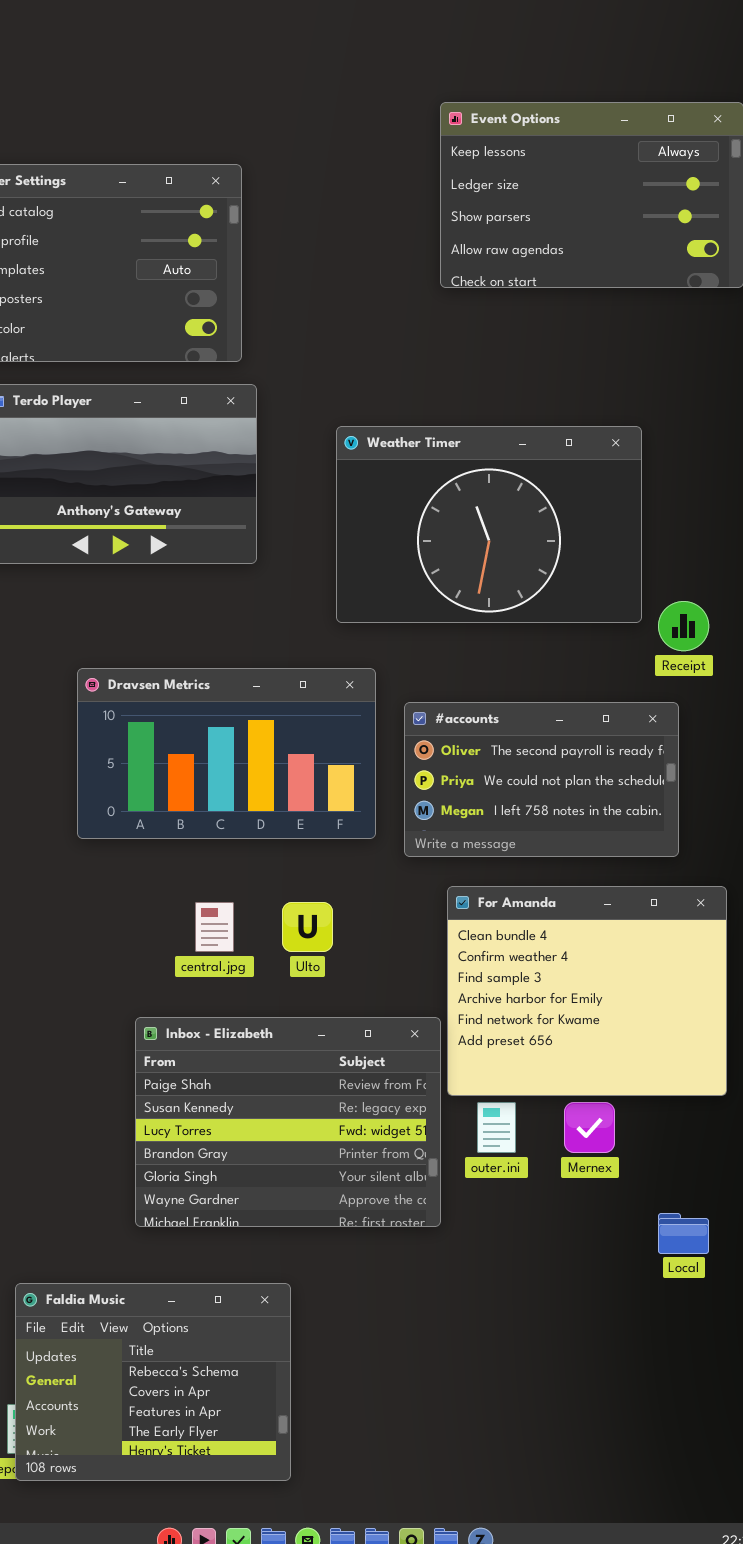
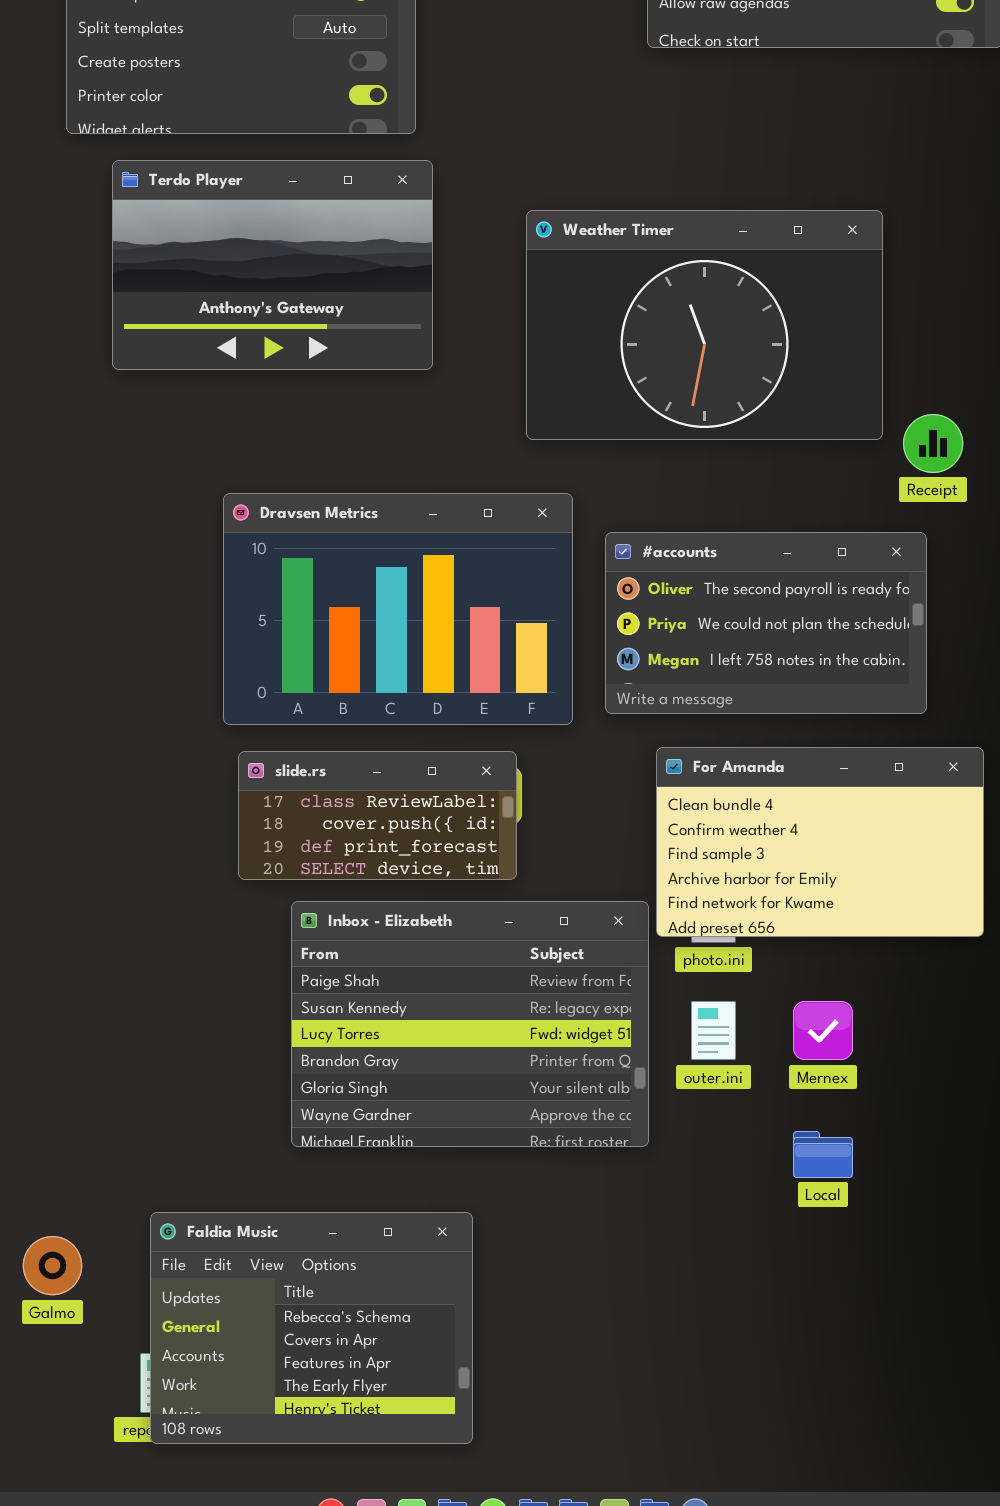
Dravsen Metrics: [77,668,376,839] -> [223,493,573,725], resized
For Amanda: [447,886,727,1096] -> [656,747,984,937], resized
slide.rs: none -> [238,751,517,880], opened
Local: [658,1213,709,1254] -> [793,1131,853,1178], moved

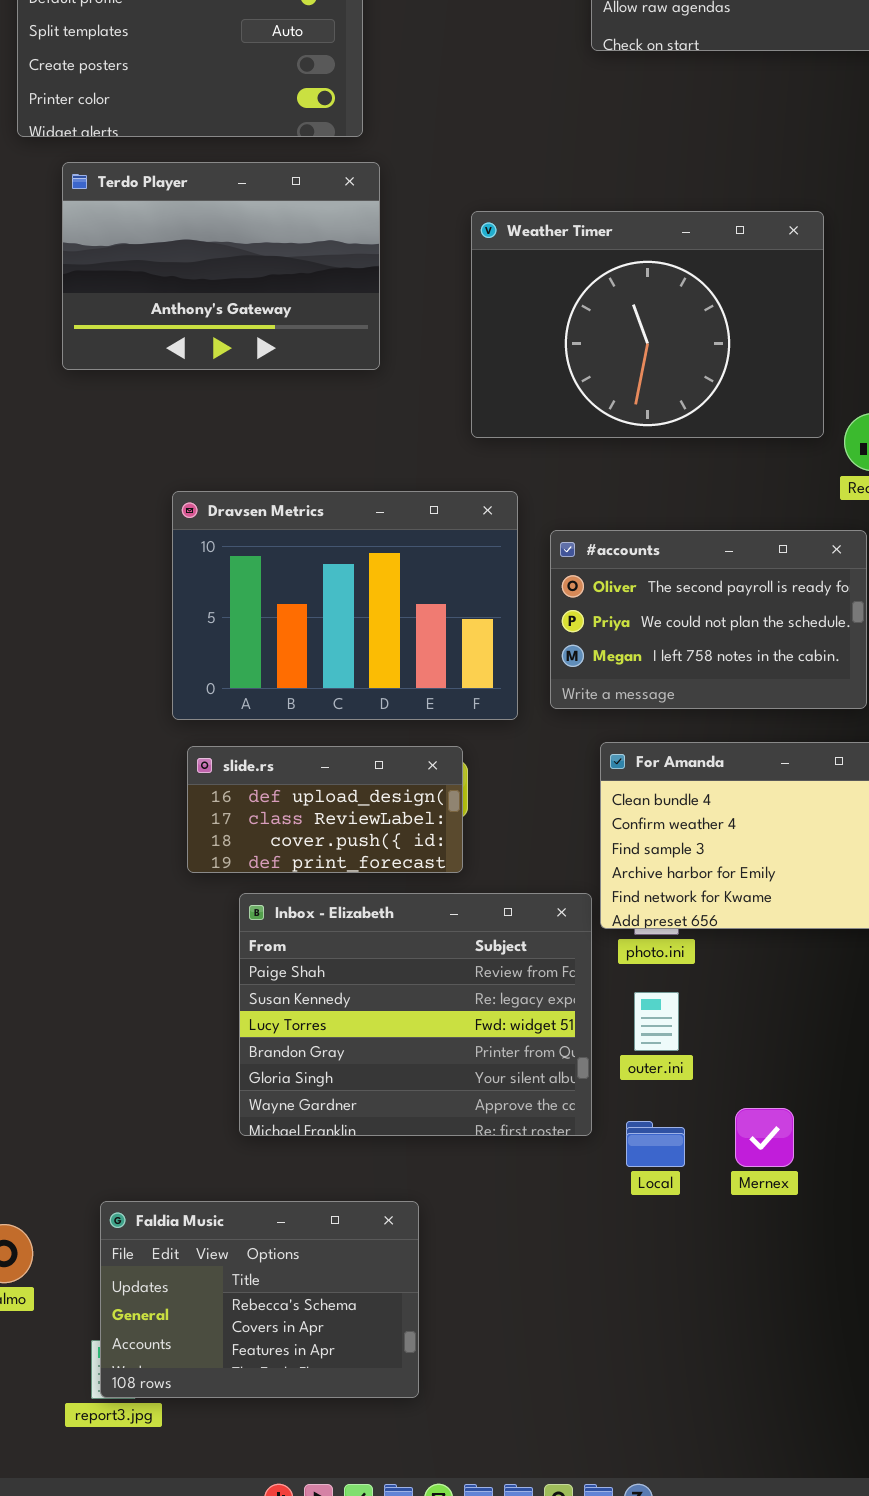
slide.rs: [238,751,517,880] -> [187,746,463,873], scrolled up 1 row
Mernex: [793,1001,853,1060] -> [735,1108,794,1167], moved
Local: [793,1131,853,1178] -> [626,1121,685,1167], moved
Faldia Music: [150,1212,473,1444] -> [100,1201,419,1398], resized

